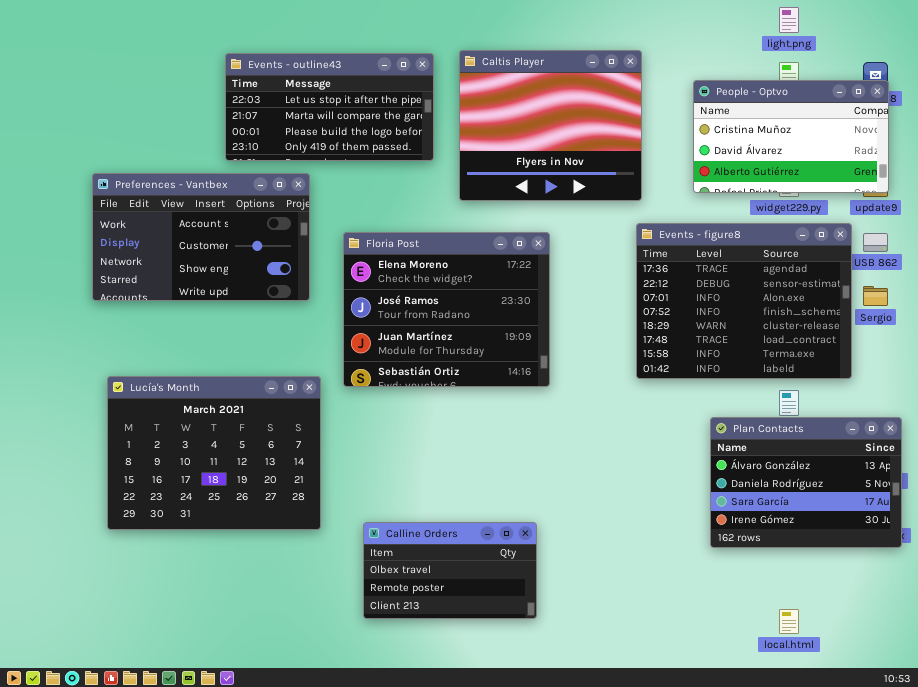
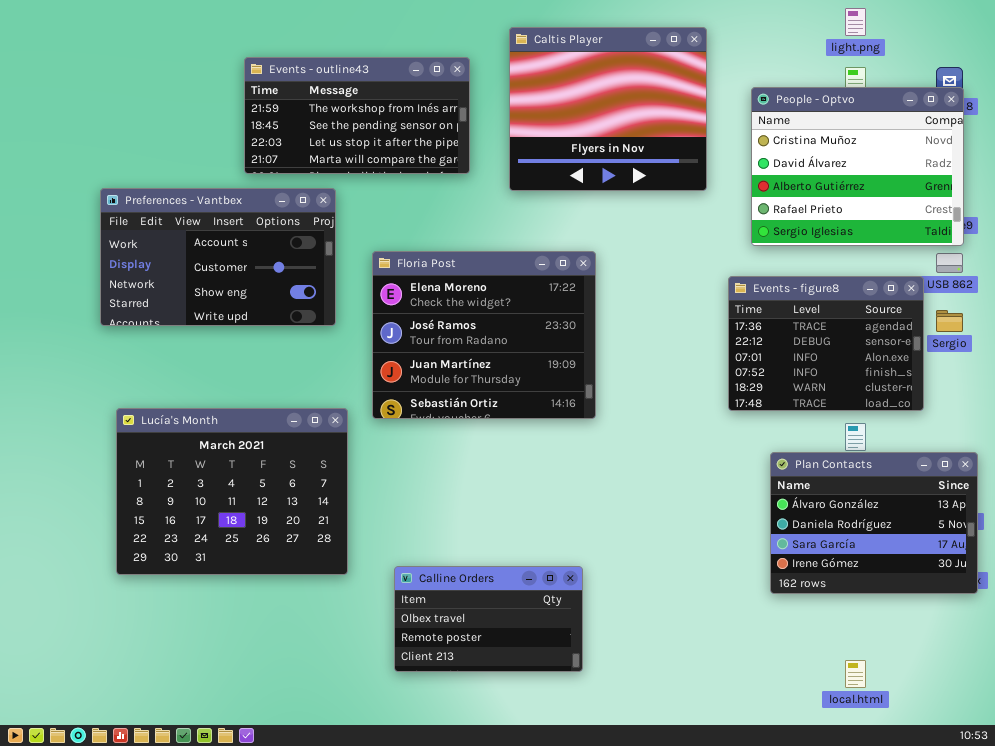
Caltis Player: [459,50,642,201] -> [509,27,707,191], moved
Events - outline43: [225,53,434,161] -> [244,57,470,174], scrolled up 2 rows
People - Optvo: [693,80,889,193] -> [751,87,964,246], resized
Events - figure8: [636,223,852,379] -> [728,276,924,411], resized

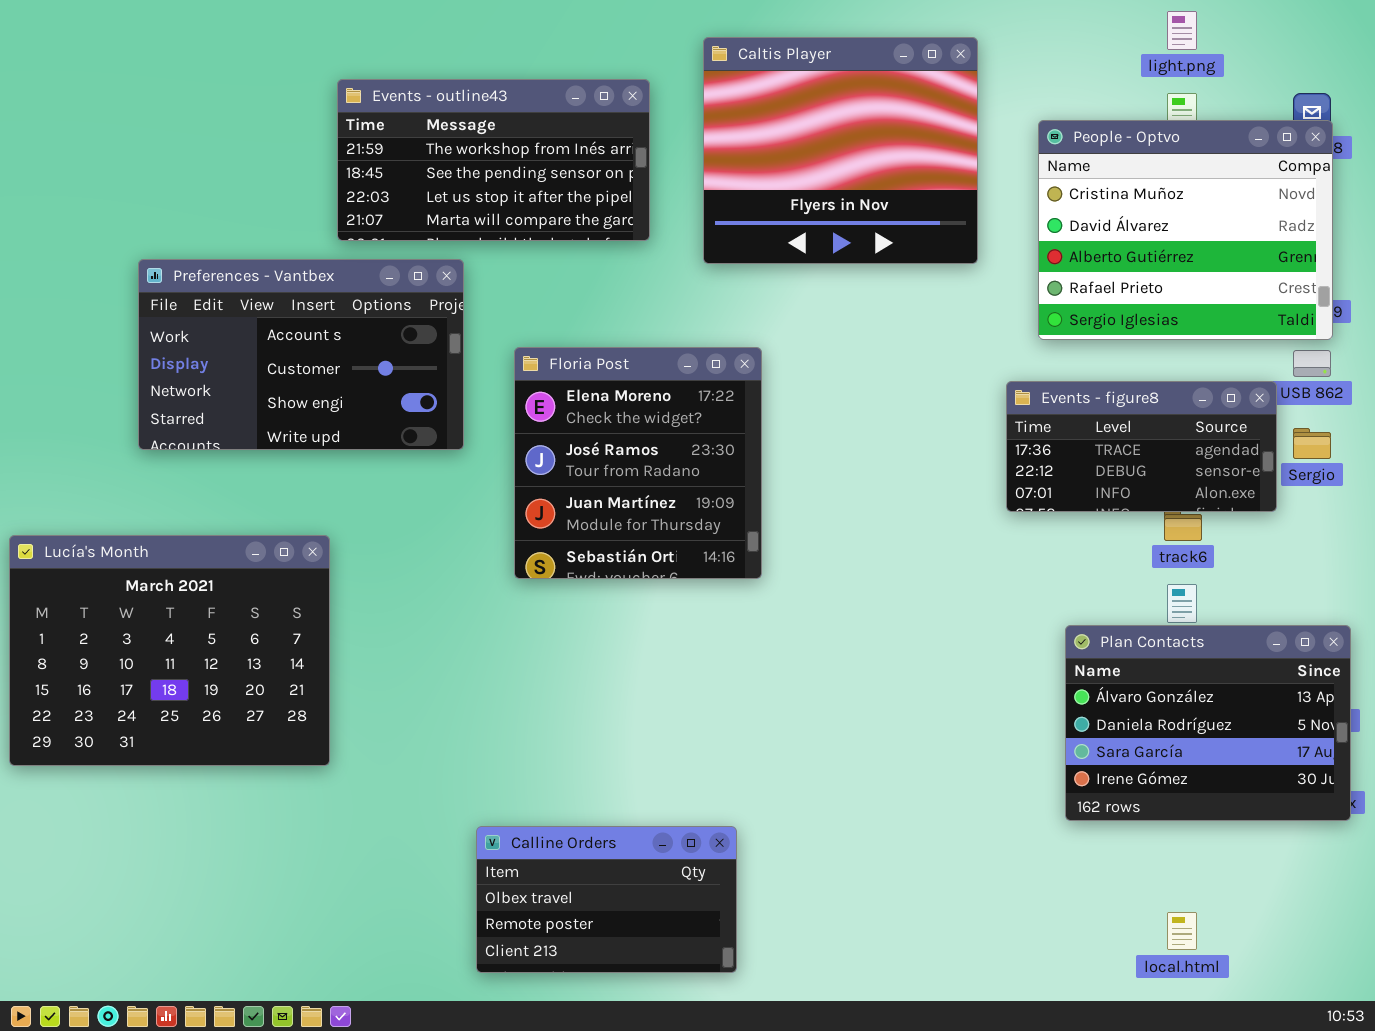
Floria Post: [372,251,596,419] -> [514,347,762,579], resized
Events - figure8: [728,276,924,411] -> [1006,381,1277,512], resized
Lucía's Month: [116,408,348,575] -> [9,535,330,766], moved
Calline Orders: [394,566,583,672] -> [476,826,737,973], moved

